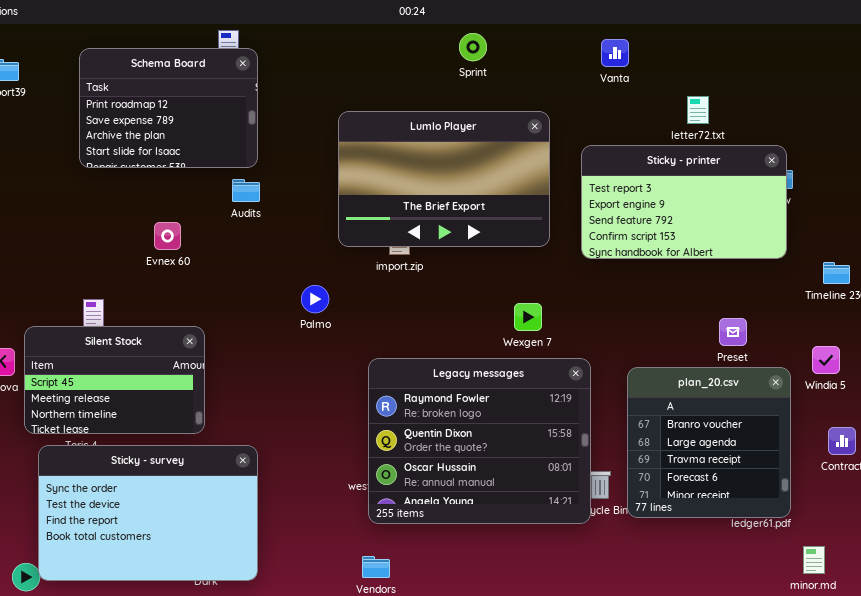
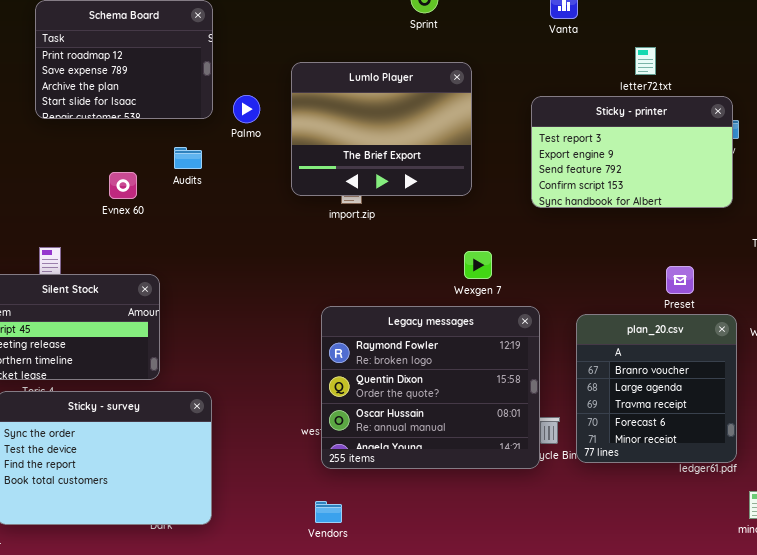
Lumlo Player: [338,111,550,247] -> [291,62,472,196], resized
Audits: [232,179,260,202] -> [174,147,202,169], moved
Palmo: [301,285,329,313] -> [233,95,260,123], moved

